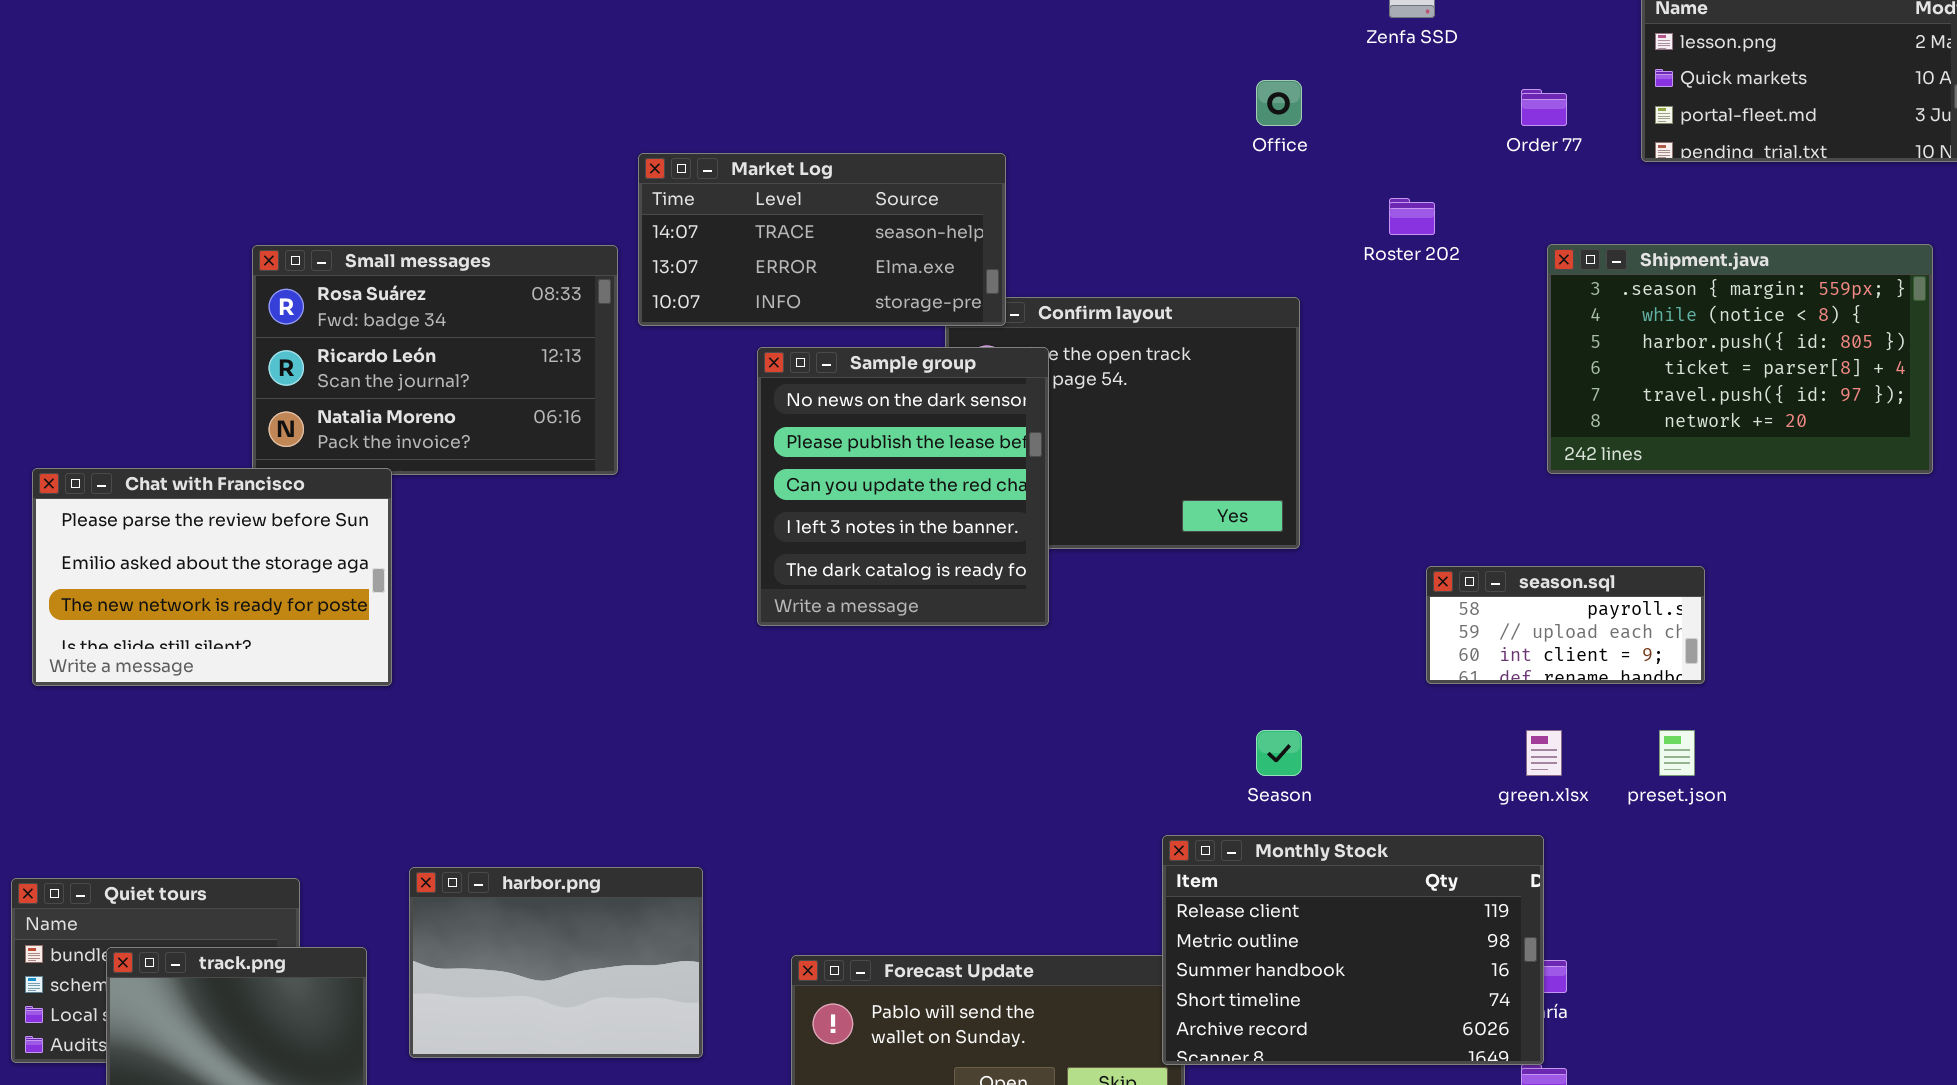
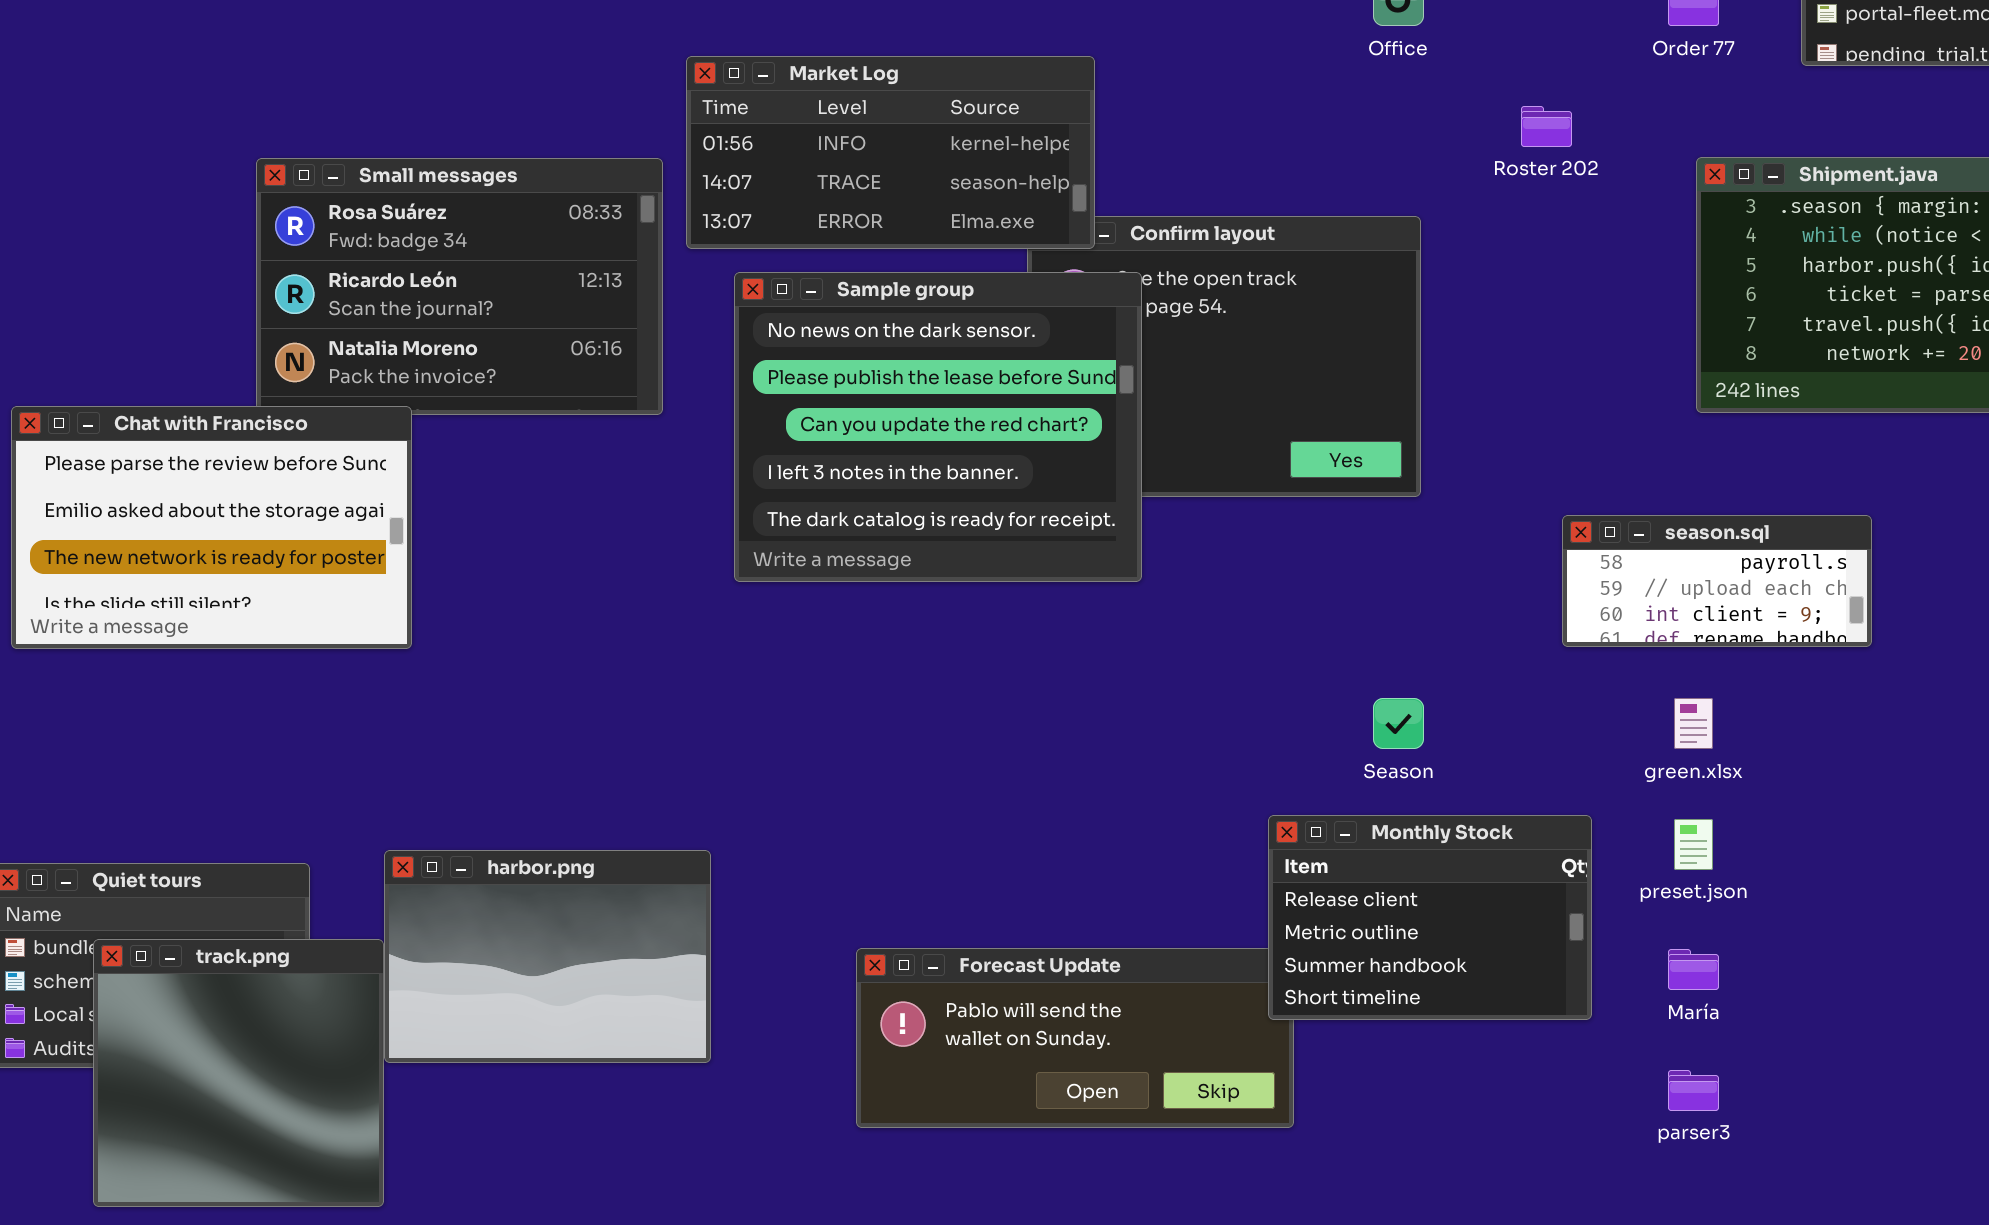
Market Log: [638,153,1006,326] -> [686,56,1095,249], scrolled up 1 row
Sample group: [757,347,1049,626] -> [734,272,1142,582], resized
preset.json: [1659,730,1695,776] -> [1674,819,1713,870], moved
Monthly Stock: [1162,835,1544,1065] -> [1268,815,1592,1020], resized
harbor.png: [409,867,703,1058] -> [384,850,711,1063], moved

